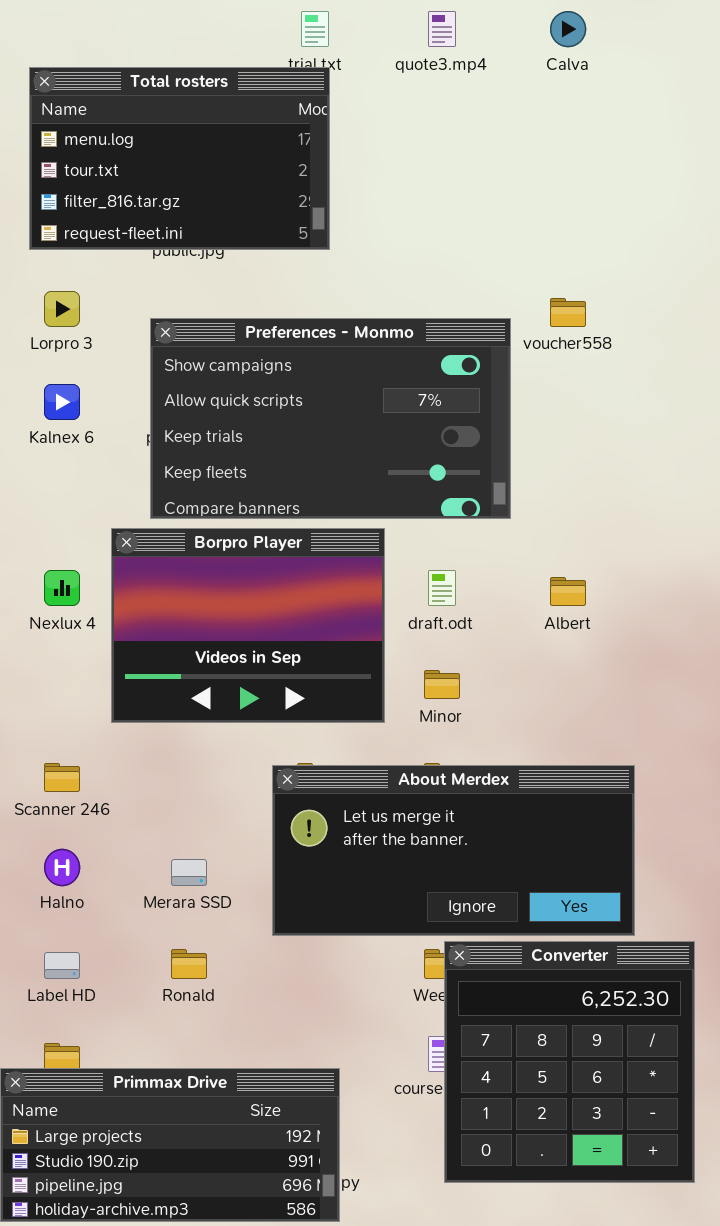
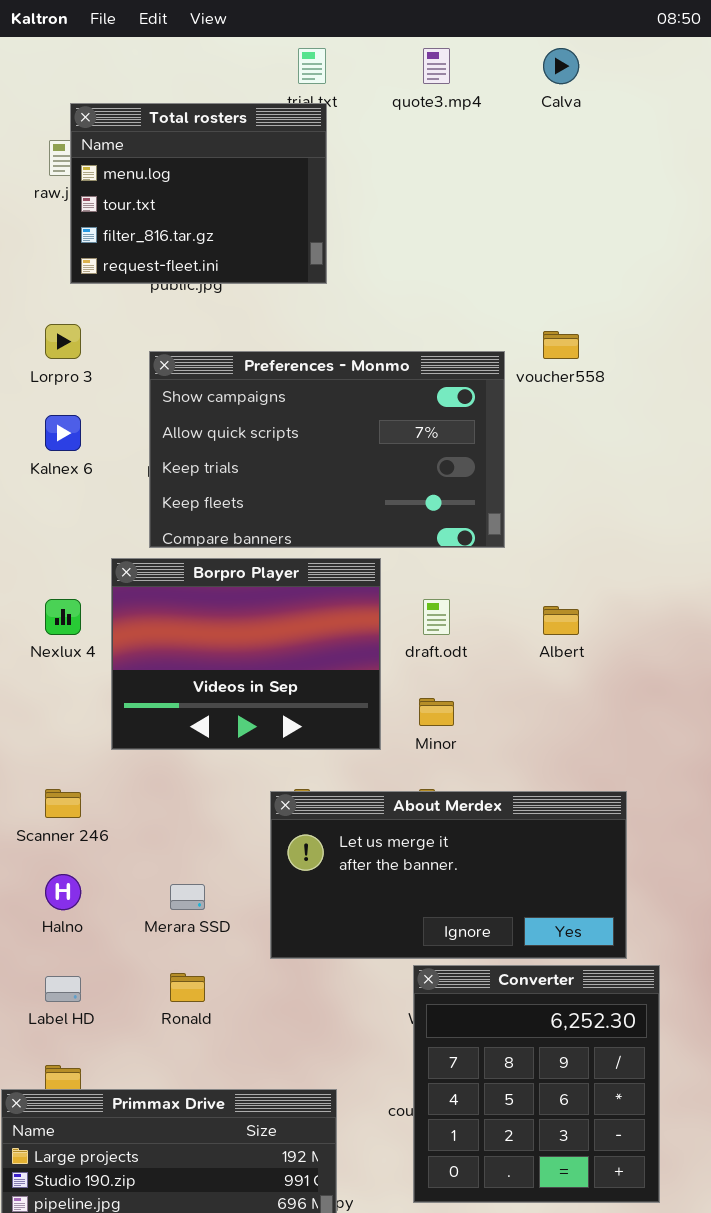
Total rosters: [29,67,330,250] -> [70,103,327,284], resized
Converter: [444,941,695,1183] -> [413,965,660,1203], moved

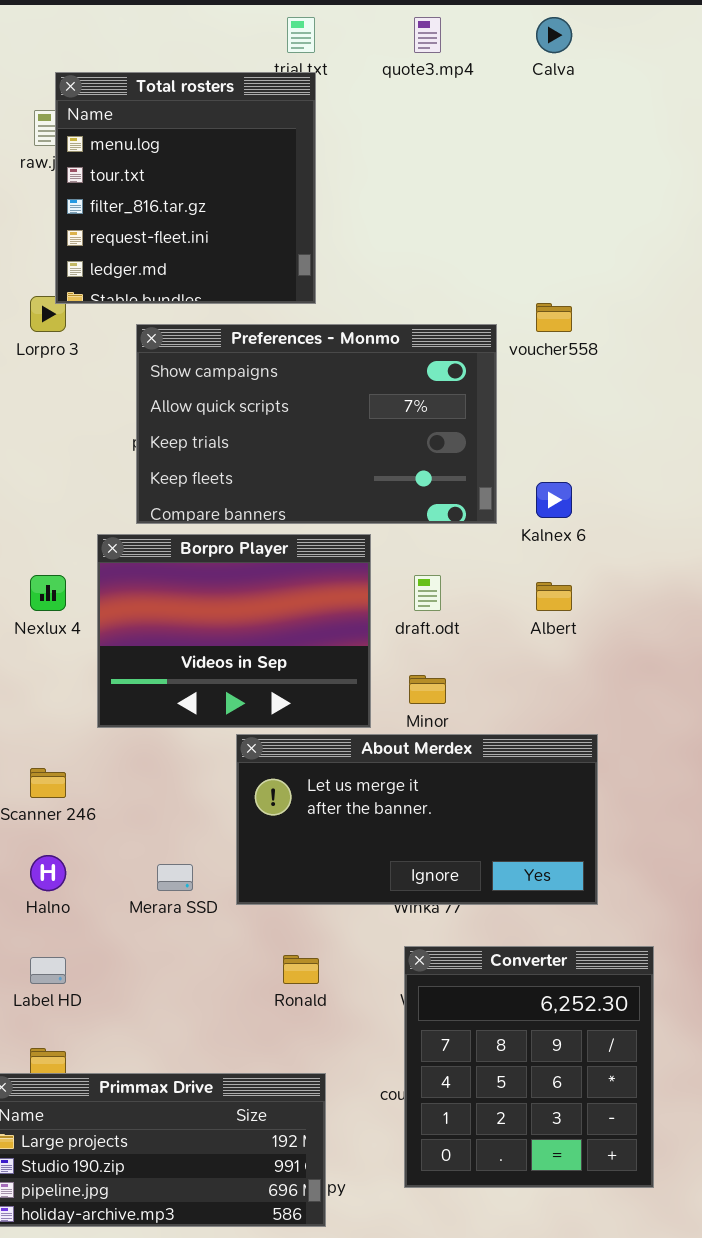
Total rosters: [70,103,327,284] -> [55,72,316,304], resized
Kalnex 6: [45,415,81,451] -> [536,482,572,518], moved
About Merdex: [270,791,627,959] -> [236,734,598,905], moved
Ronald: [170,973,205,1002] -> [283,955,319,984], moved

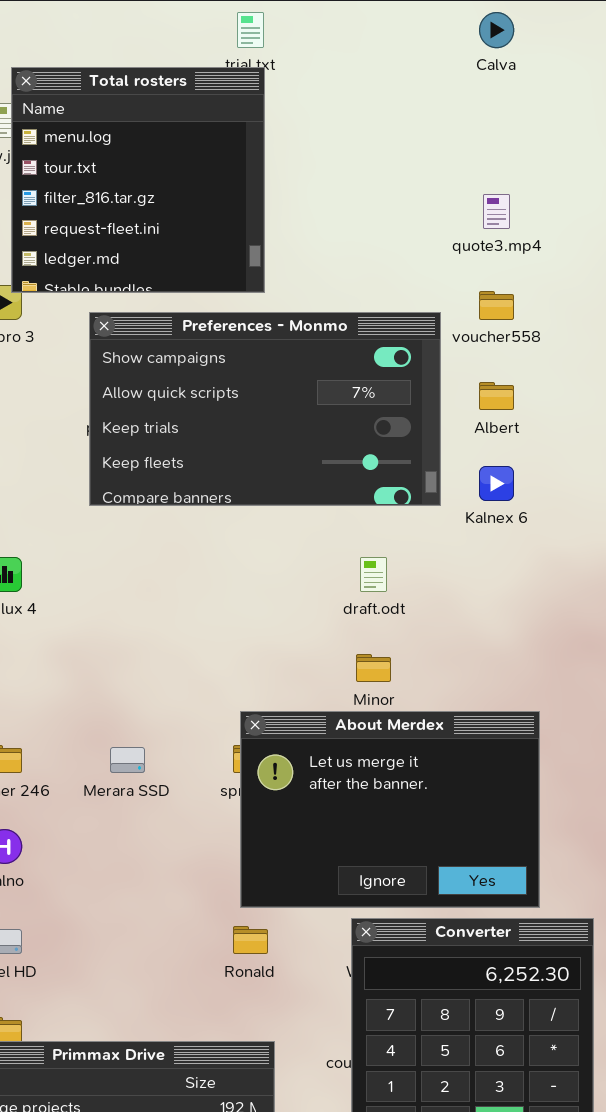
quote3.mp4: [414,17,441,53] -> [483,194,510,229], moved
Borpro Player: [97,534,371,728] -> none, closed
Albert: [536,582,572,611] -> [479,382,514,410], moved
About Merdex: [236,734,598,905] -> [240,711,540,908], resized
Merara SSD: [157,864,193,891] -> [110,747,145,773], moved

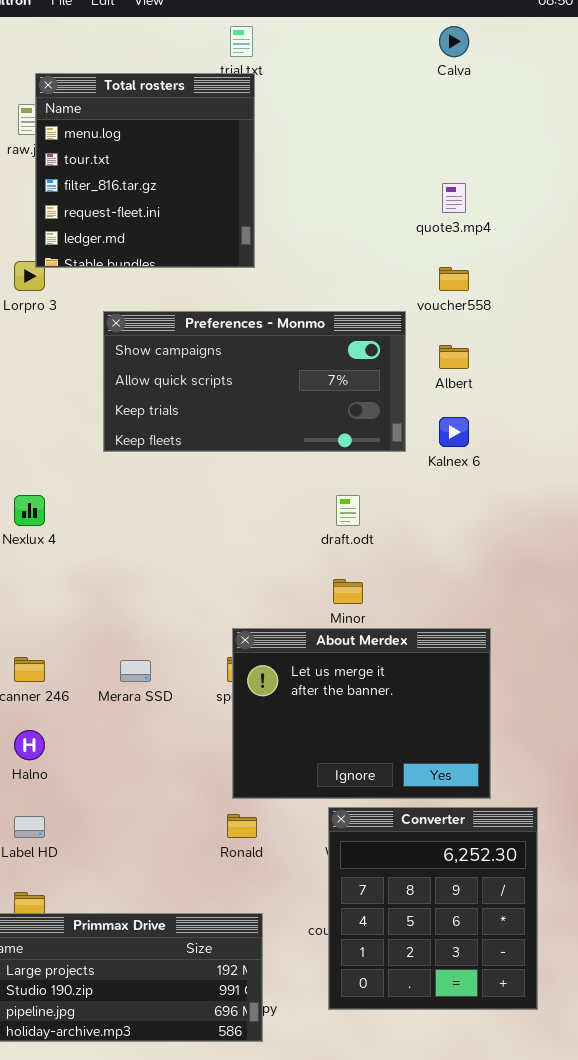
Preferences - Monmo: [89,312,441,506] -> [103,311,406,452], resized

